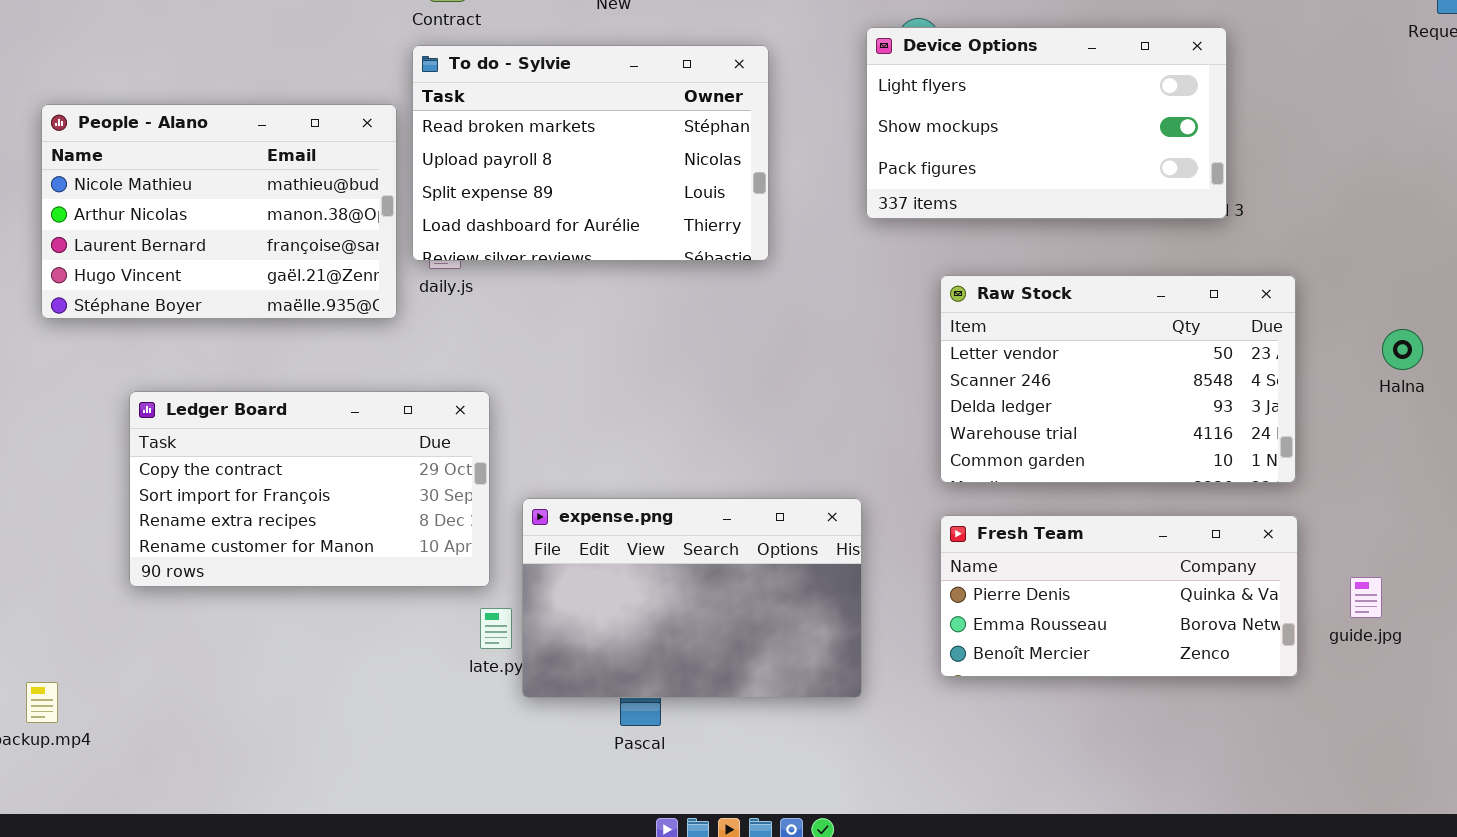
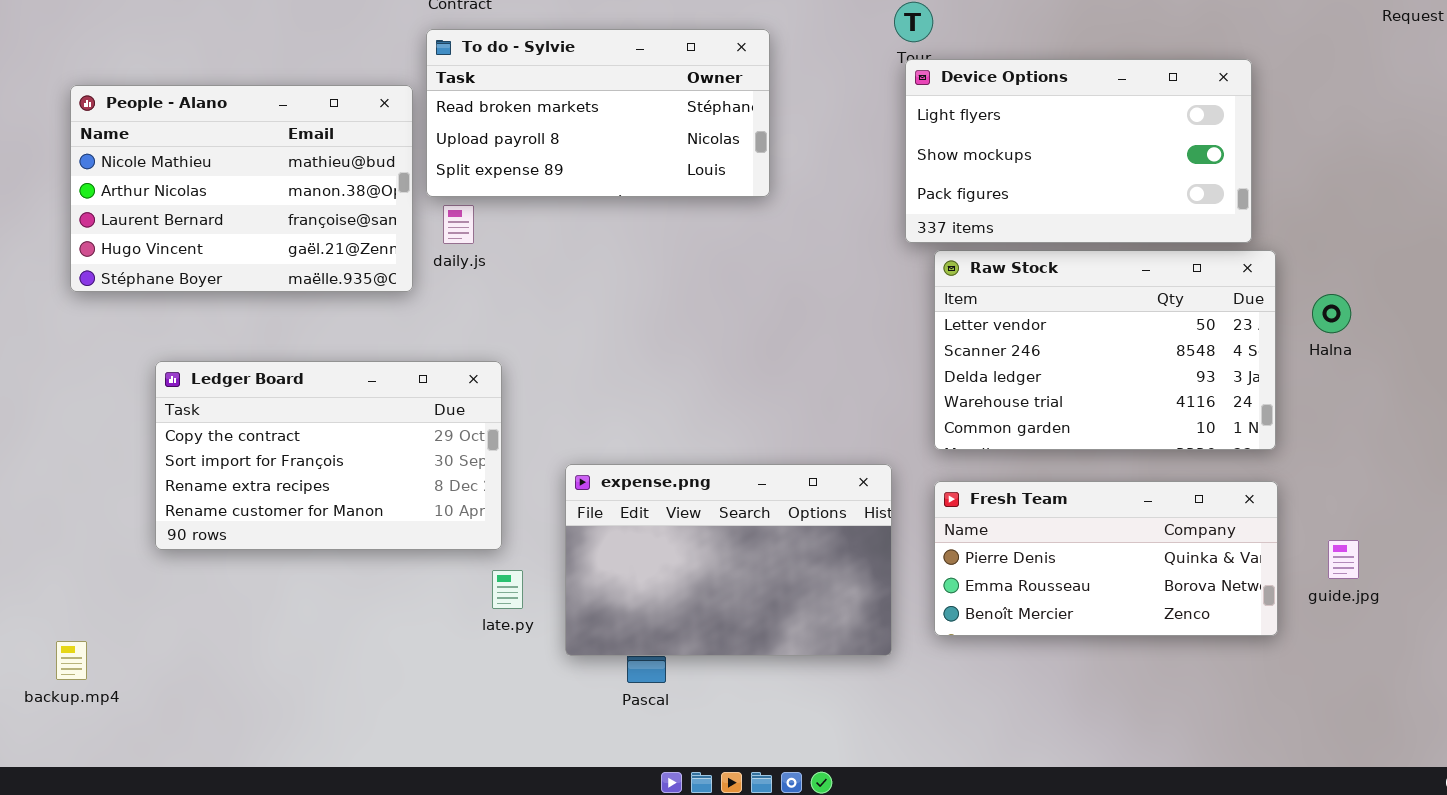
Device Options: [866,27,1227,219] -> [905,59,1252,243], moved
To do - Sylvie: [412,45,769,261] -> [426,29,770,197], resized
Halna: [1382,329,1423,370] -> [1312,294,1351,333], moved
expense.png: [522,498,862,698] -> [565,464,892,656], moved

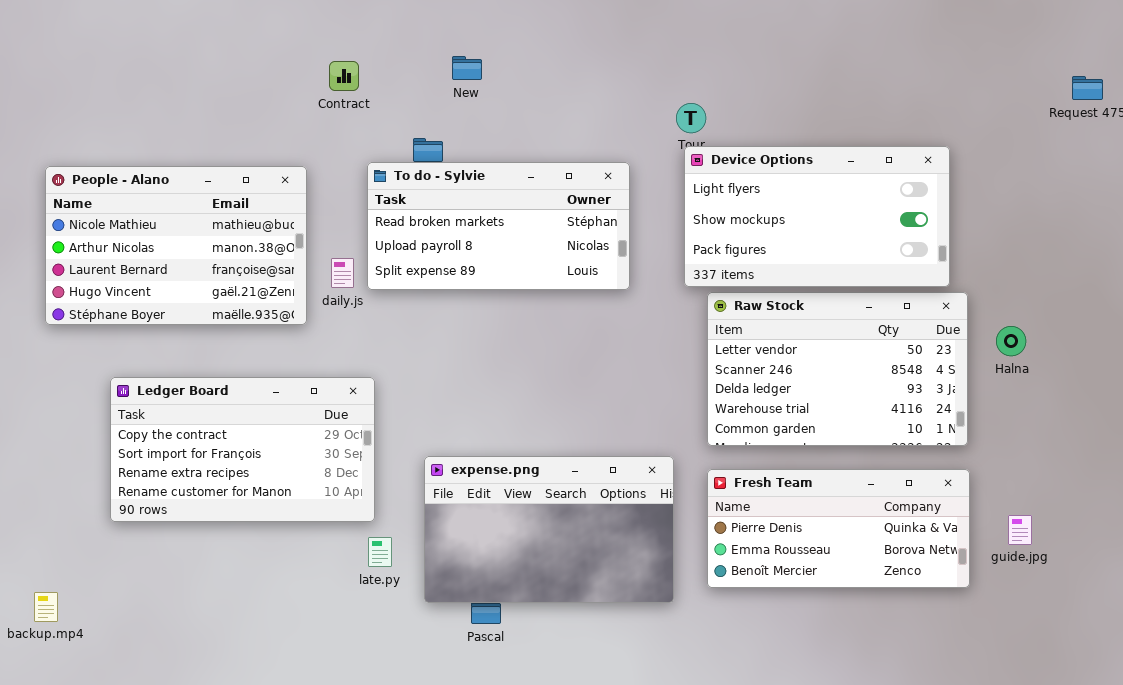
To do - Sylvie: [426,29,770,197] -> [367,162,630,290], moved

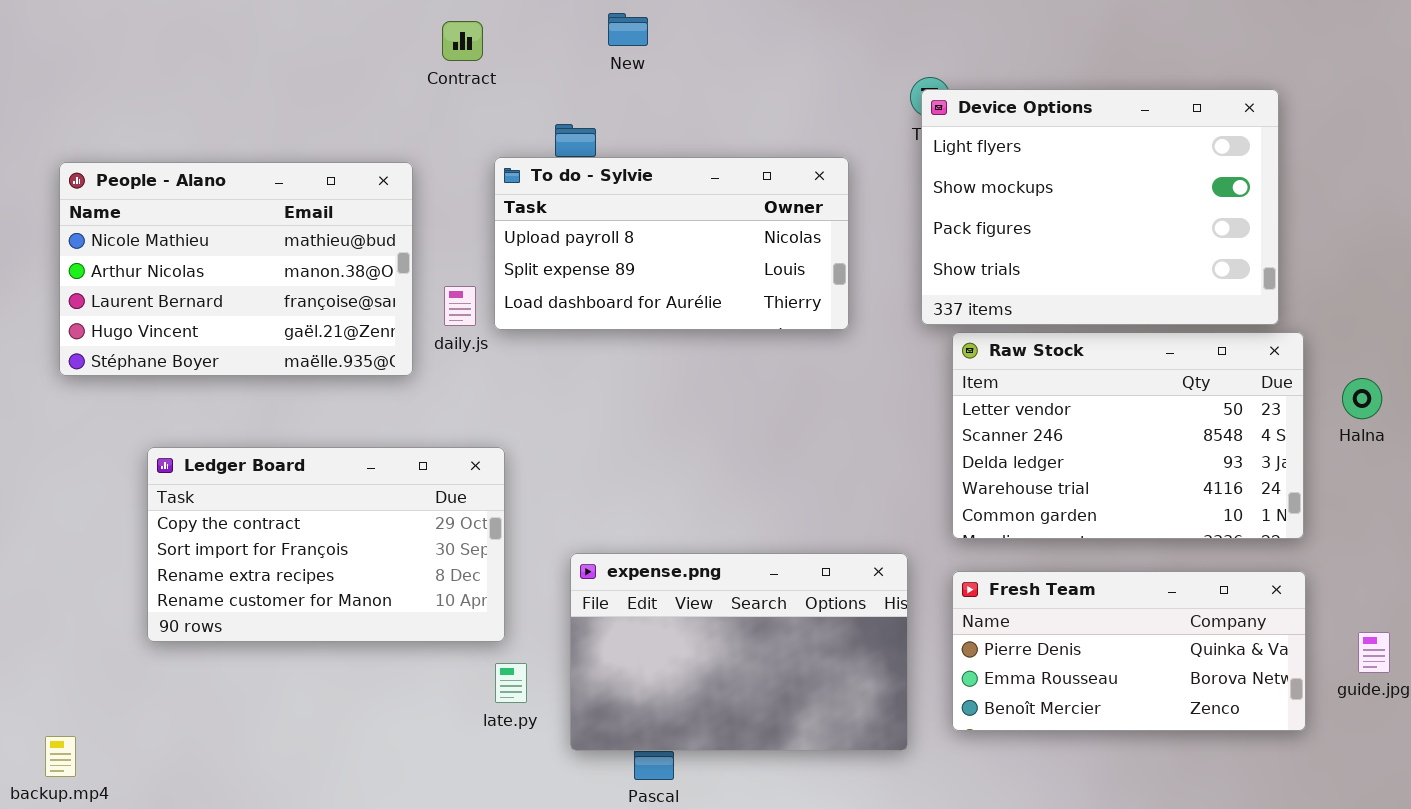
Device Options: [684,146,950,287] -> [921,89,1279,325], resized
To do - Sylvie: [367,162,630,290] -> [494,157,849,330], scrolled down 1 row

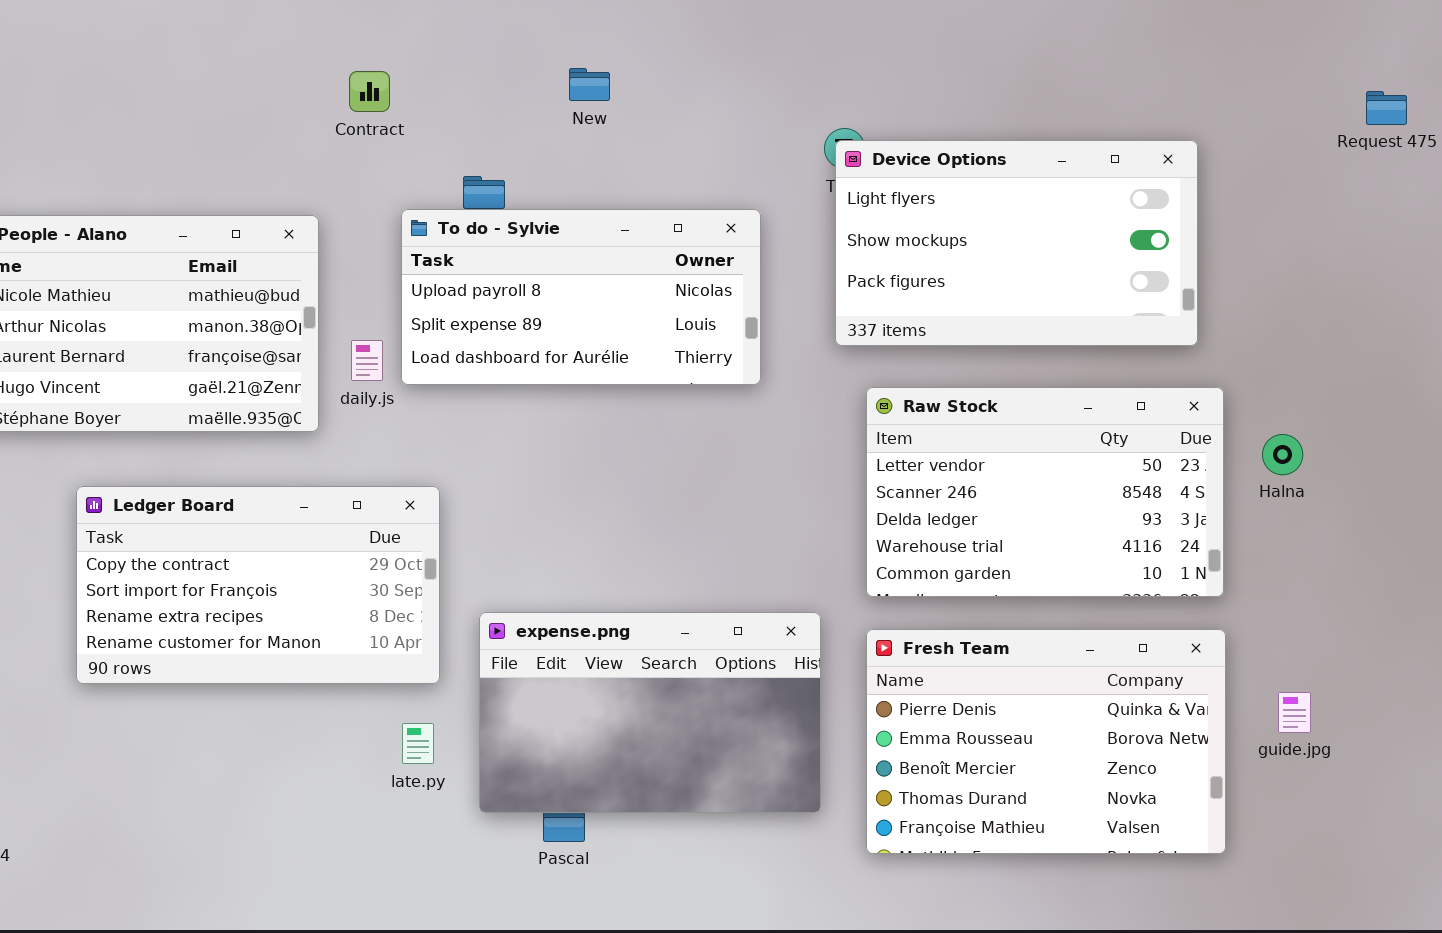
New: [608,13,648,46] -> [569,68,610,101], moved
Device Options: [921,89,1279,325] -> [835,140,1198,346], resized
Ledger Board: [147,447,505,642] -> [76,486,440,684], moved
Fresh Team: [952,571,1306,731] -> [866,629,1226,854], resized

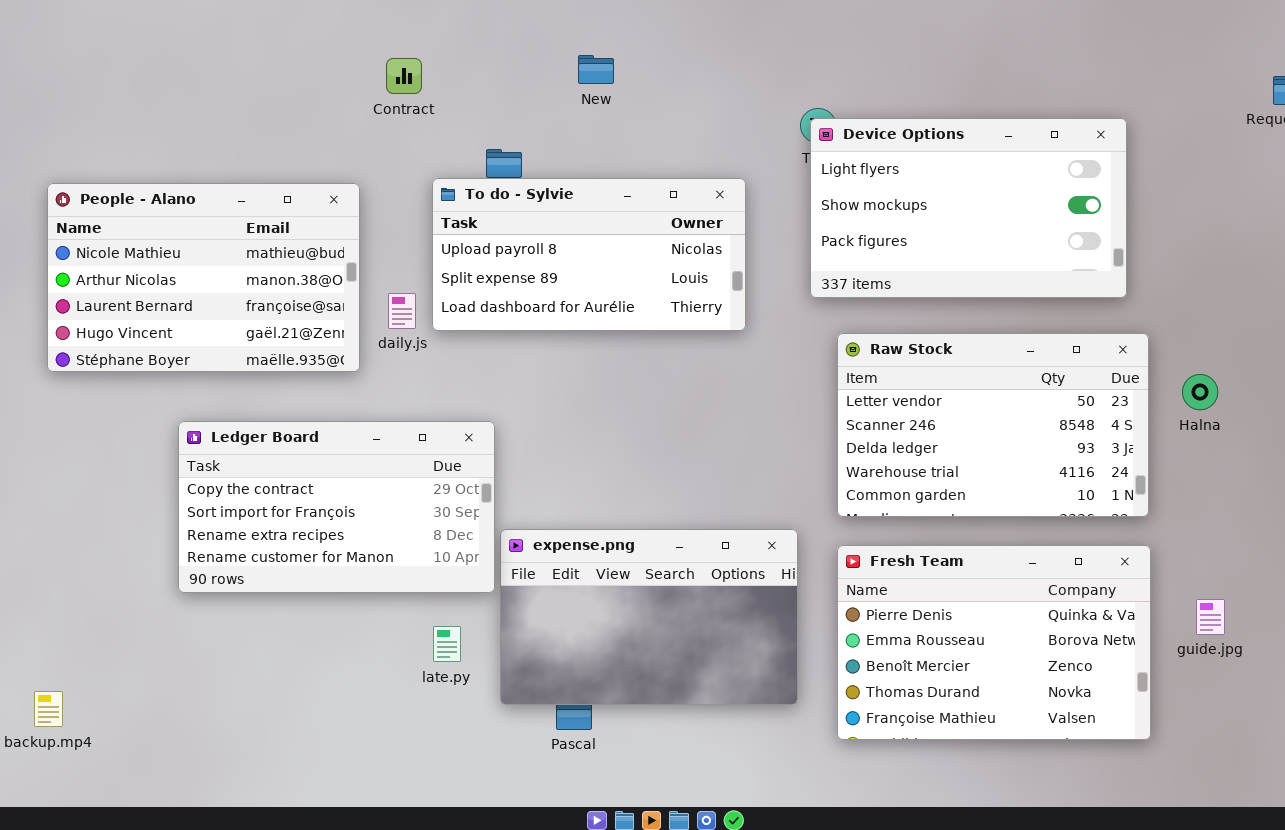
Ledger Board: [76,486,440,684] -> [178,421,495,593], moved

